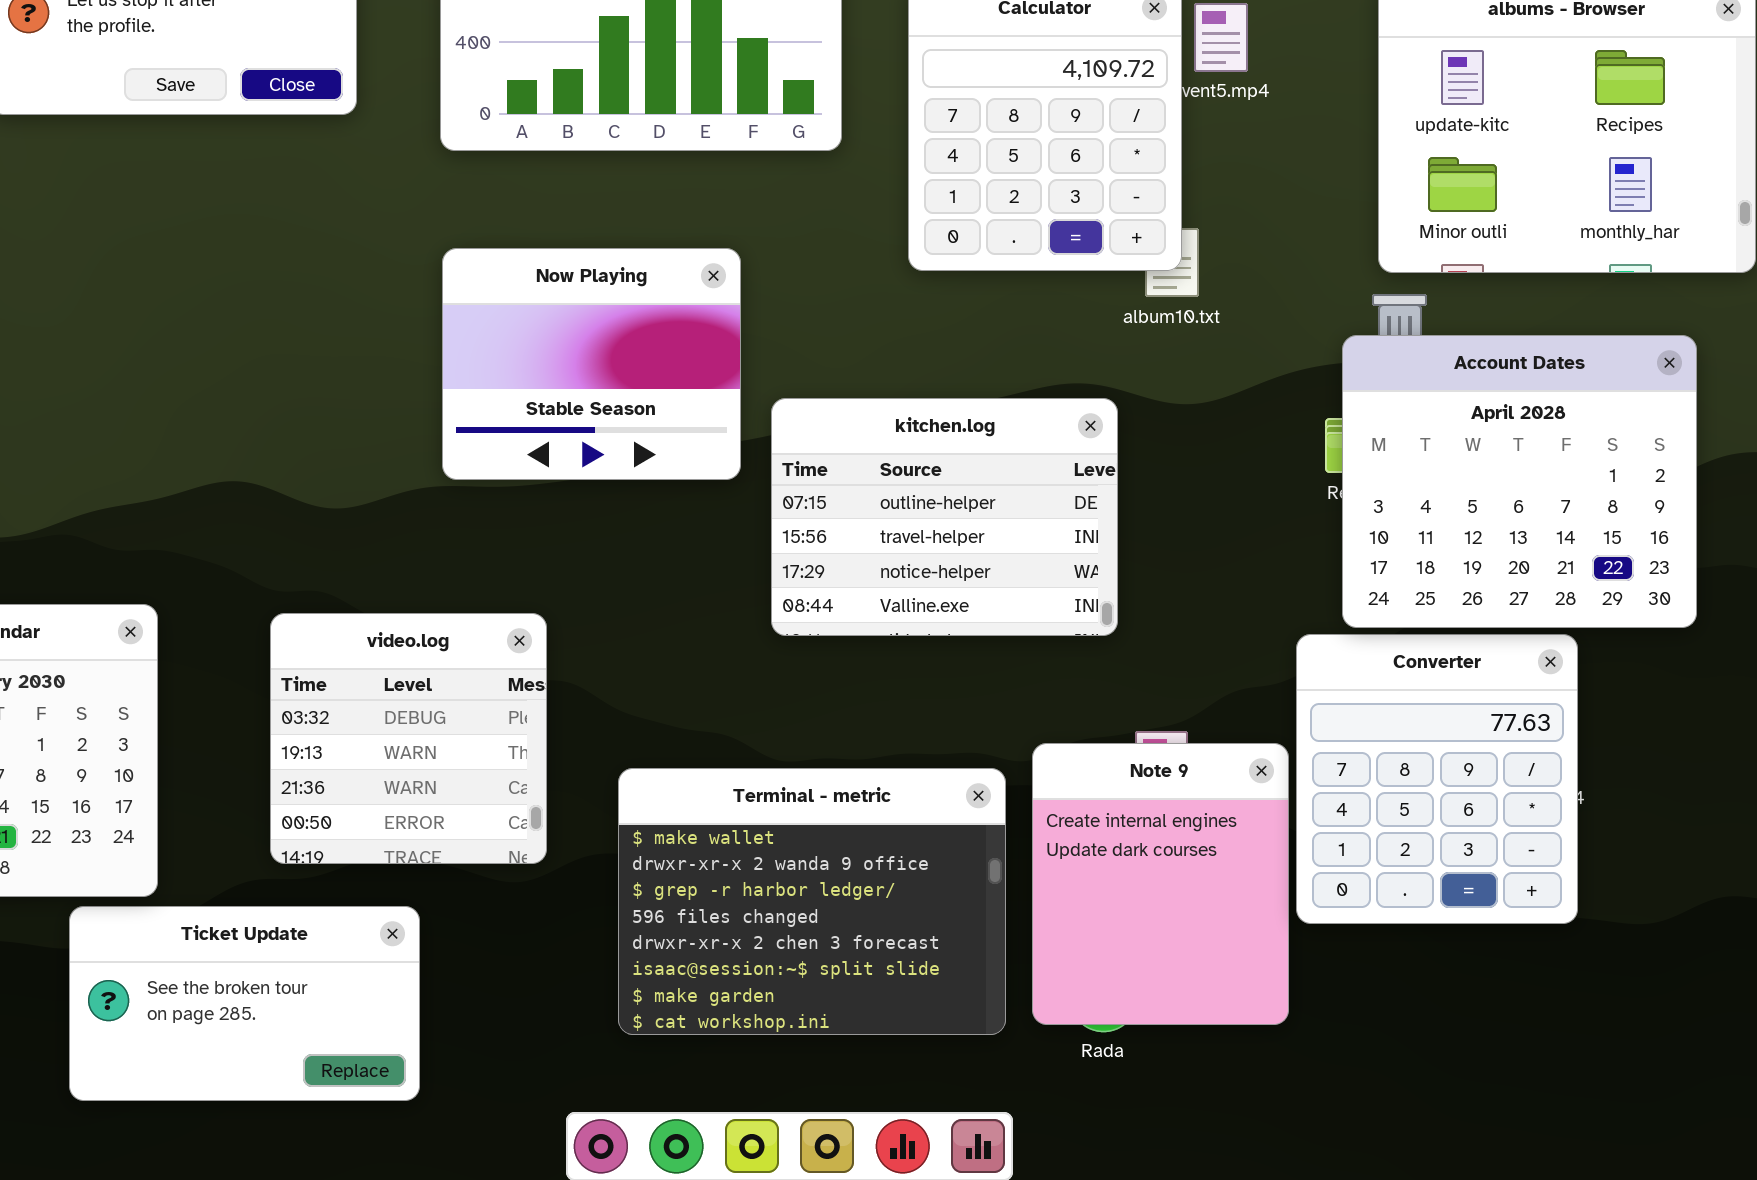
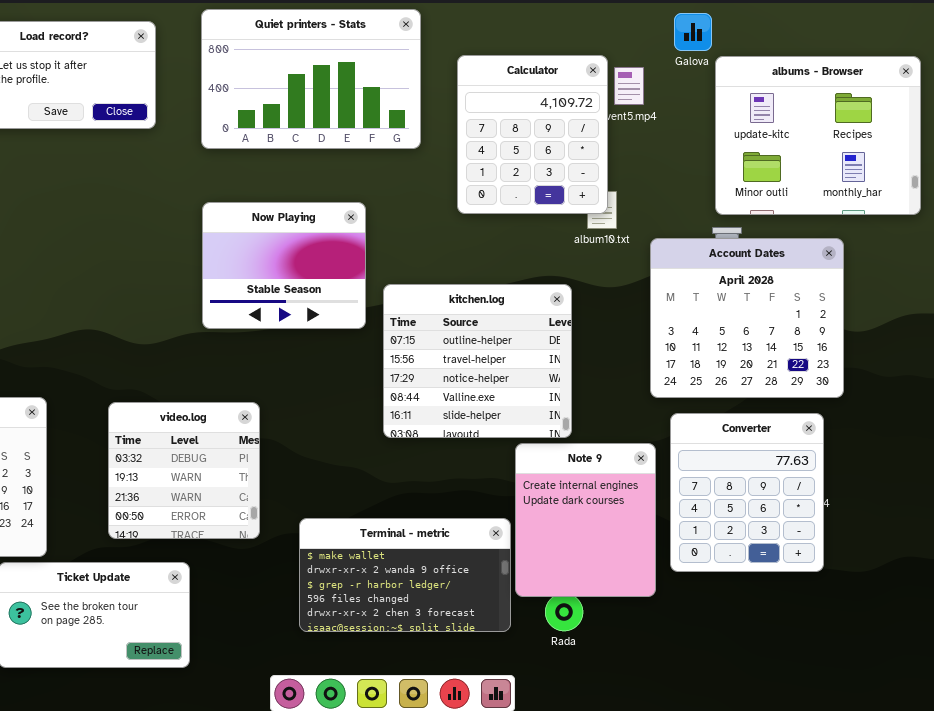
Account Dates: [1342,335,1697,628] -> [650,238,844,398], moved
kitchen.log: [771,398,1118,636] -> [383,284,572,438], resized
Note 9: [1032,743,1289,1025] -> [515,443,656,597], moved
Terminal - metric: [618,768,1006,1035] -> [299,518,511,632], resized

